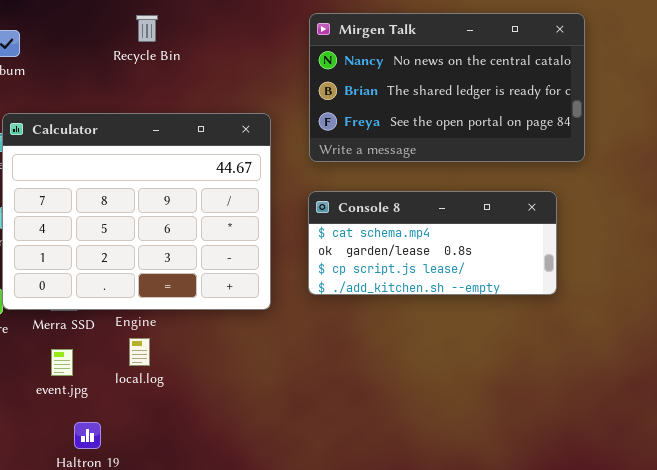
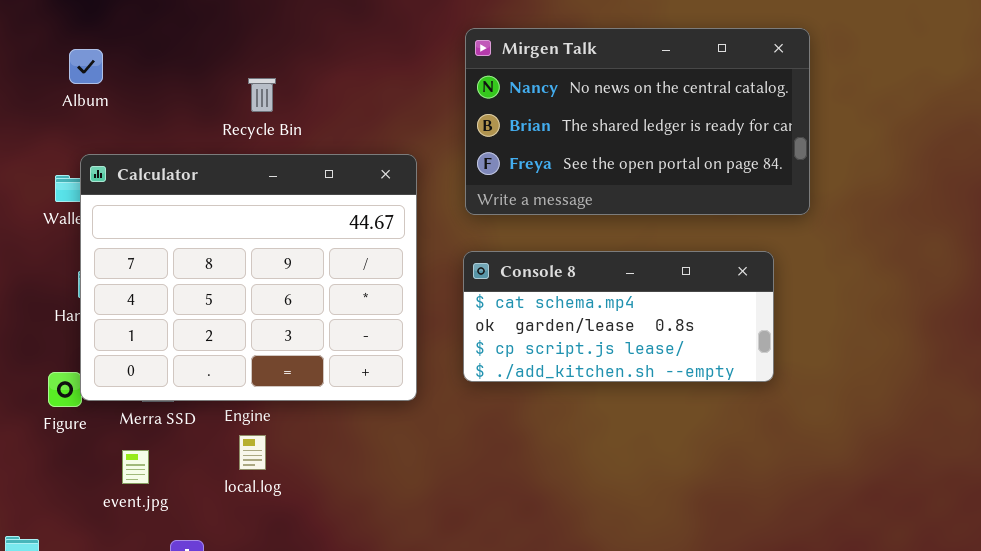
Recycle Bin: [136,15,158,42] -> [248,78,276,112], moved
event.jpg: [51,349,73,376] -> [122,450,149,484], moved

